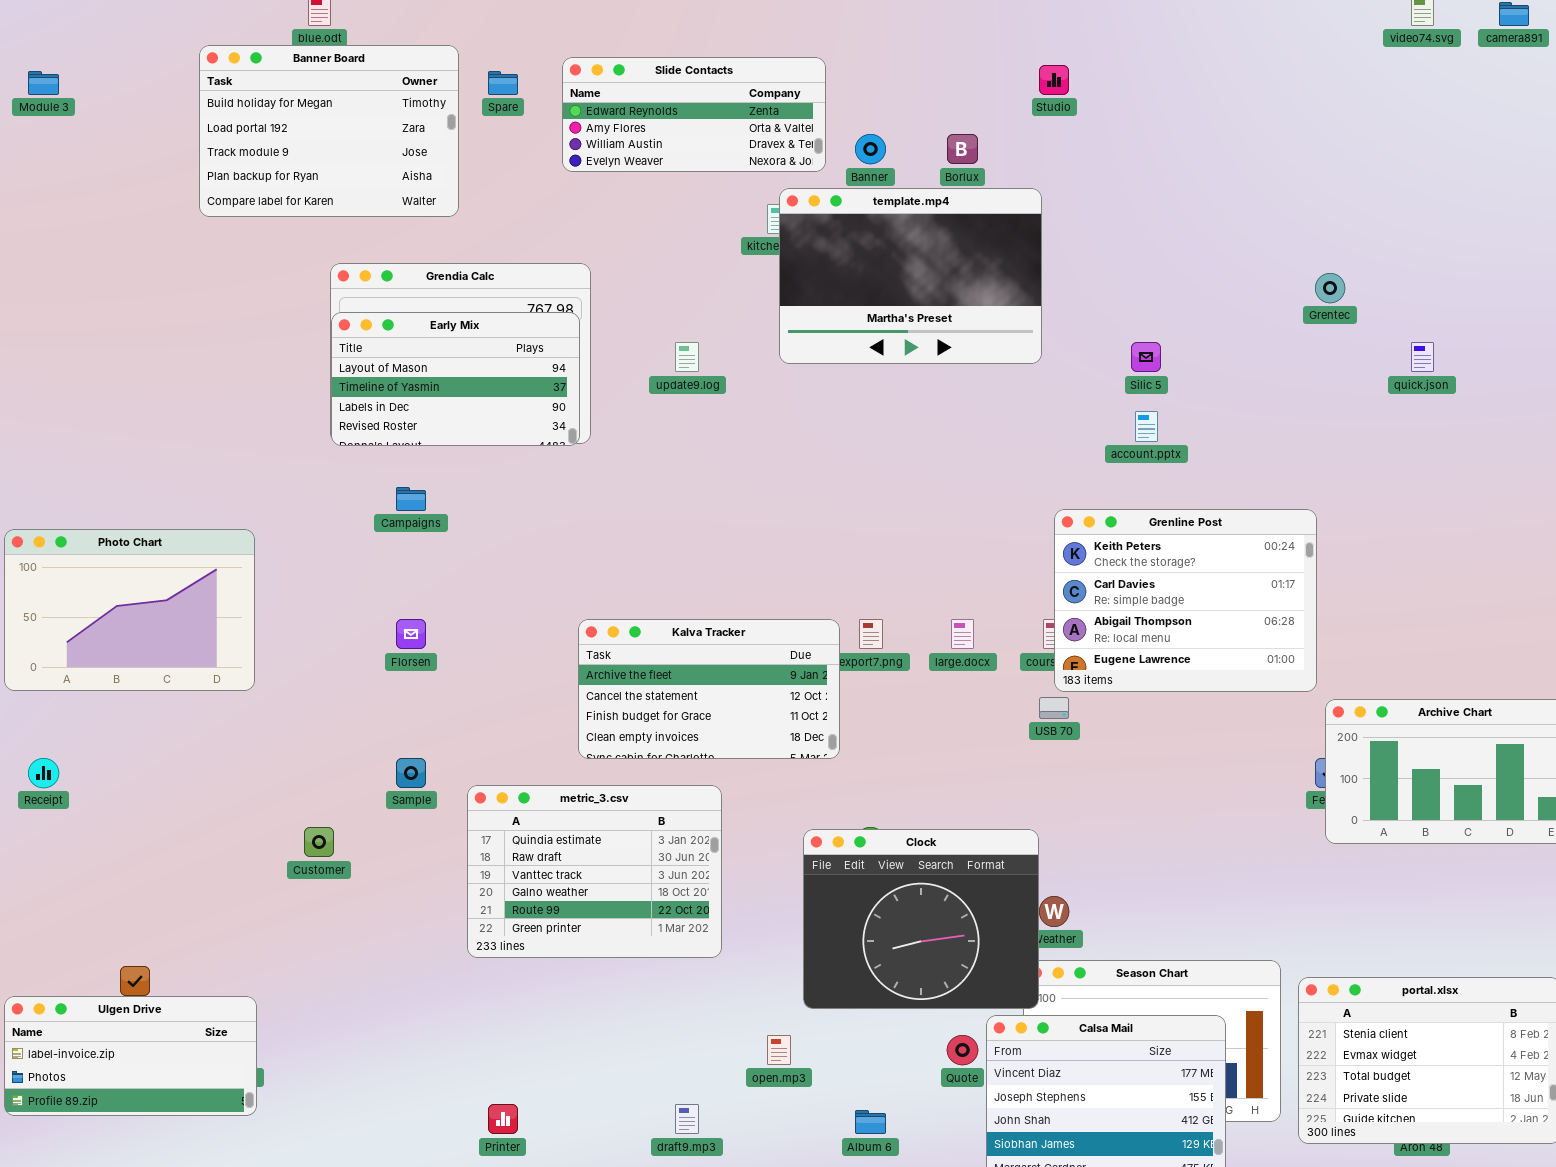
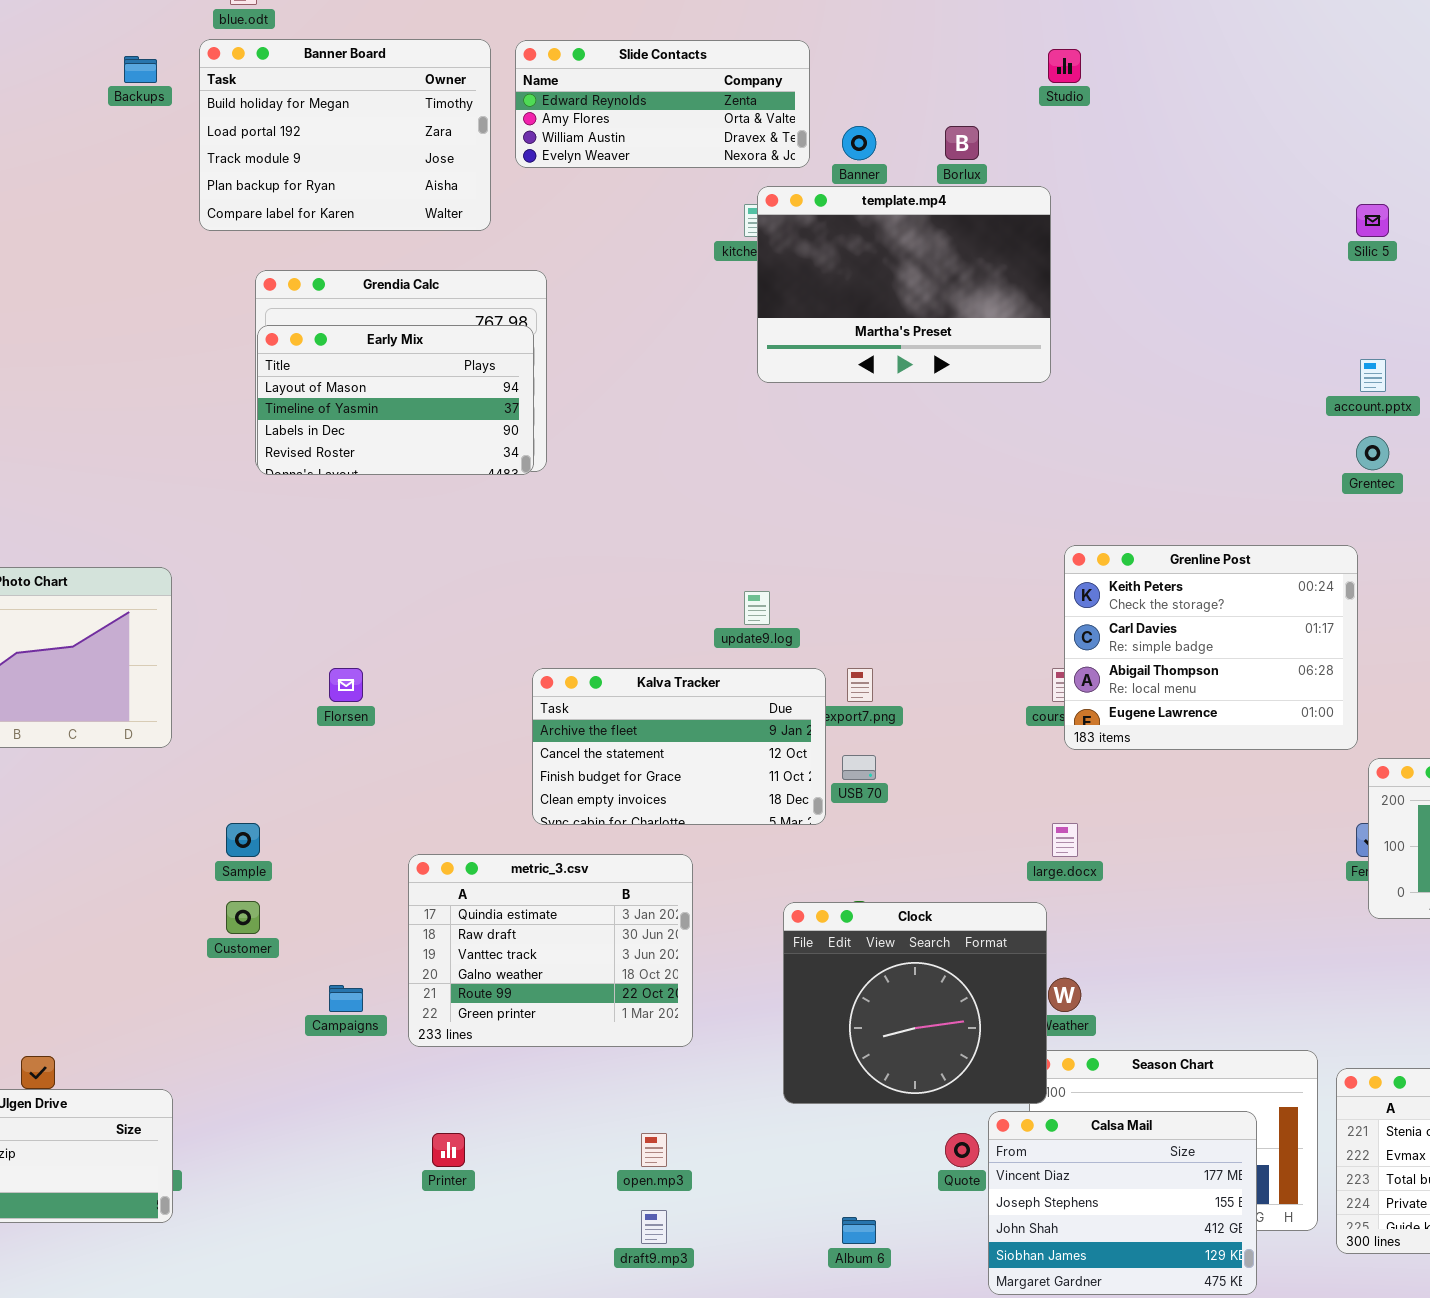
Banner Board: [199,45,459,217] -> [199,39,491,231], moved
Grentec: [1315,273,1345,303] -> [1356,436,1389,470], moved
update9.log: [675,342,699,372] -> [744,591,770,625], moved
Silic 5: [1131,342,1161,372] -> [1356,204,1389,237], moved
account.pptx: [1135,411,1158,442] -> [1360,359,1386,392], moved
Campaigns: [396,487,426,511] -> [329,985,363,1012], moved
large.docx: [951,619,974,649] -> [1052,823,1078,857], moved
USB 70: [1039,697,1069,719] -> [842,755,876,780], moved
Sample: [396,758,426,788] -> [226,823,260,857], moved
open.mp3: [767,1035,791,1065] -> [641,1133,667,1167], moved
Printer: [488,1104,518,1134] -> [432,1133,465,1167], moved

